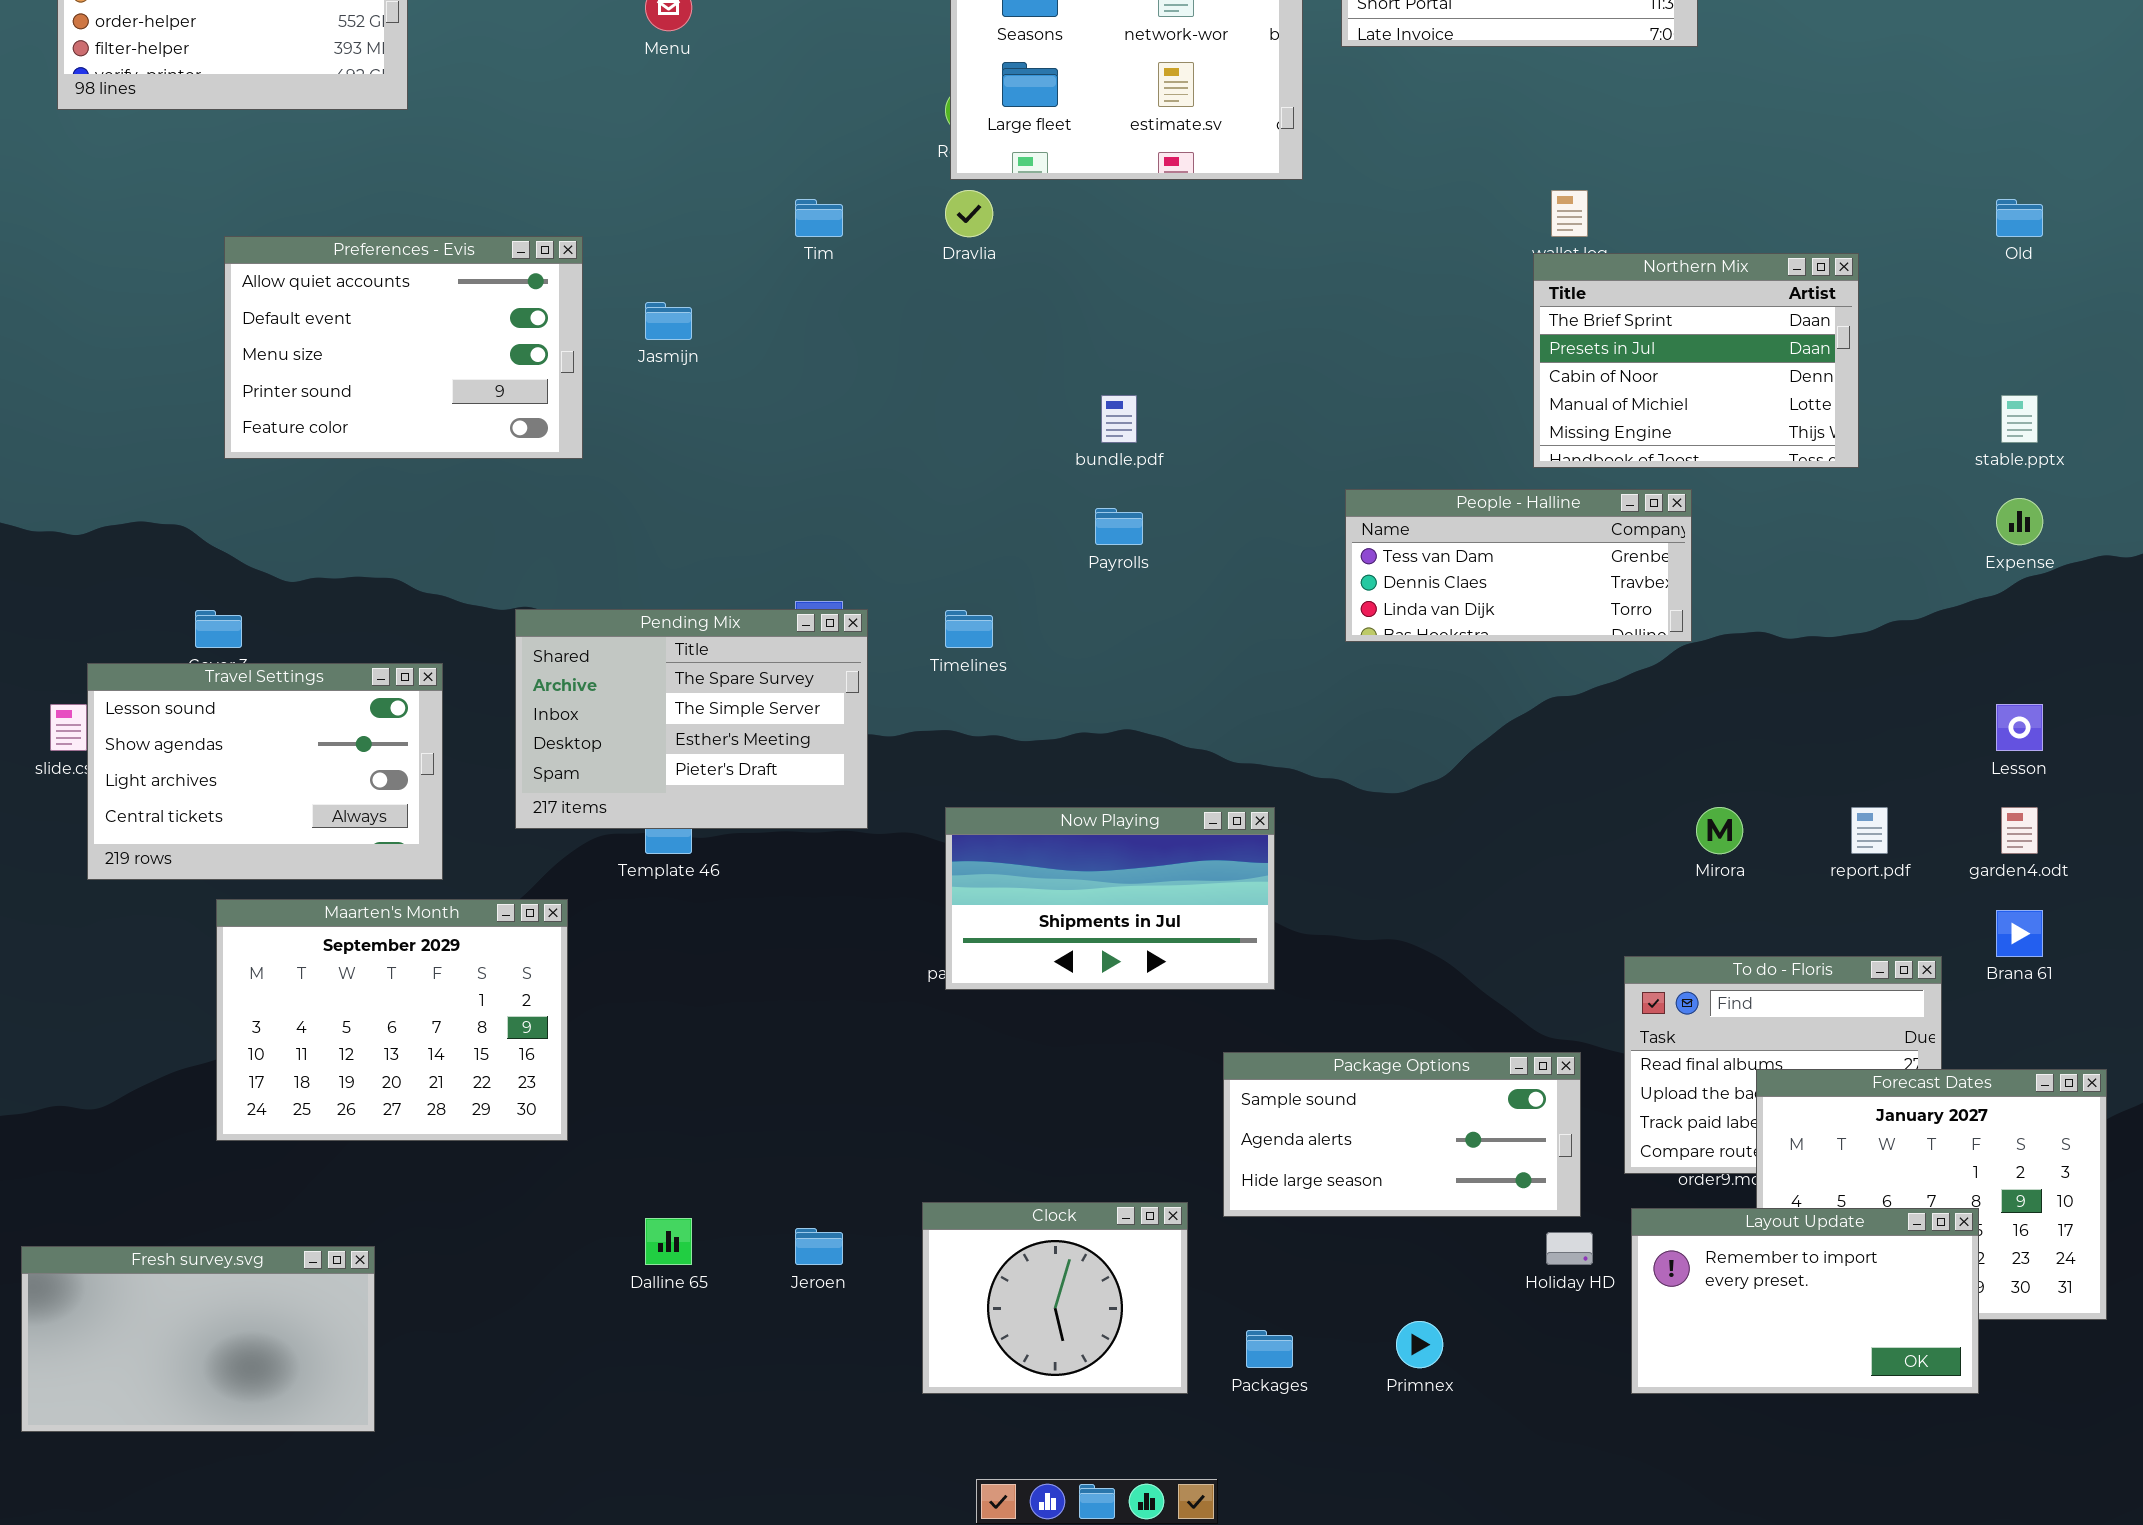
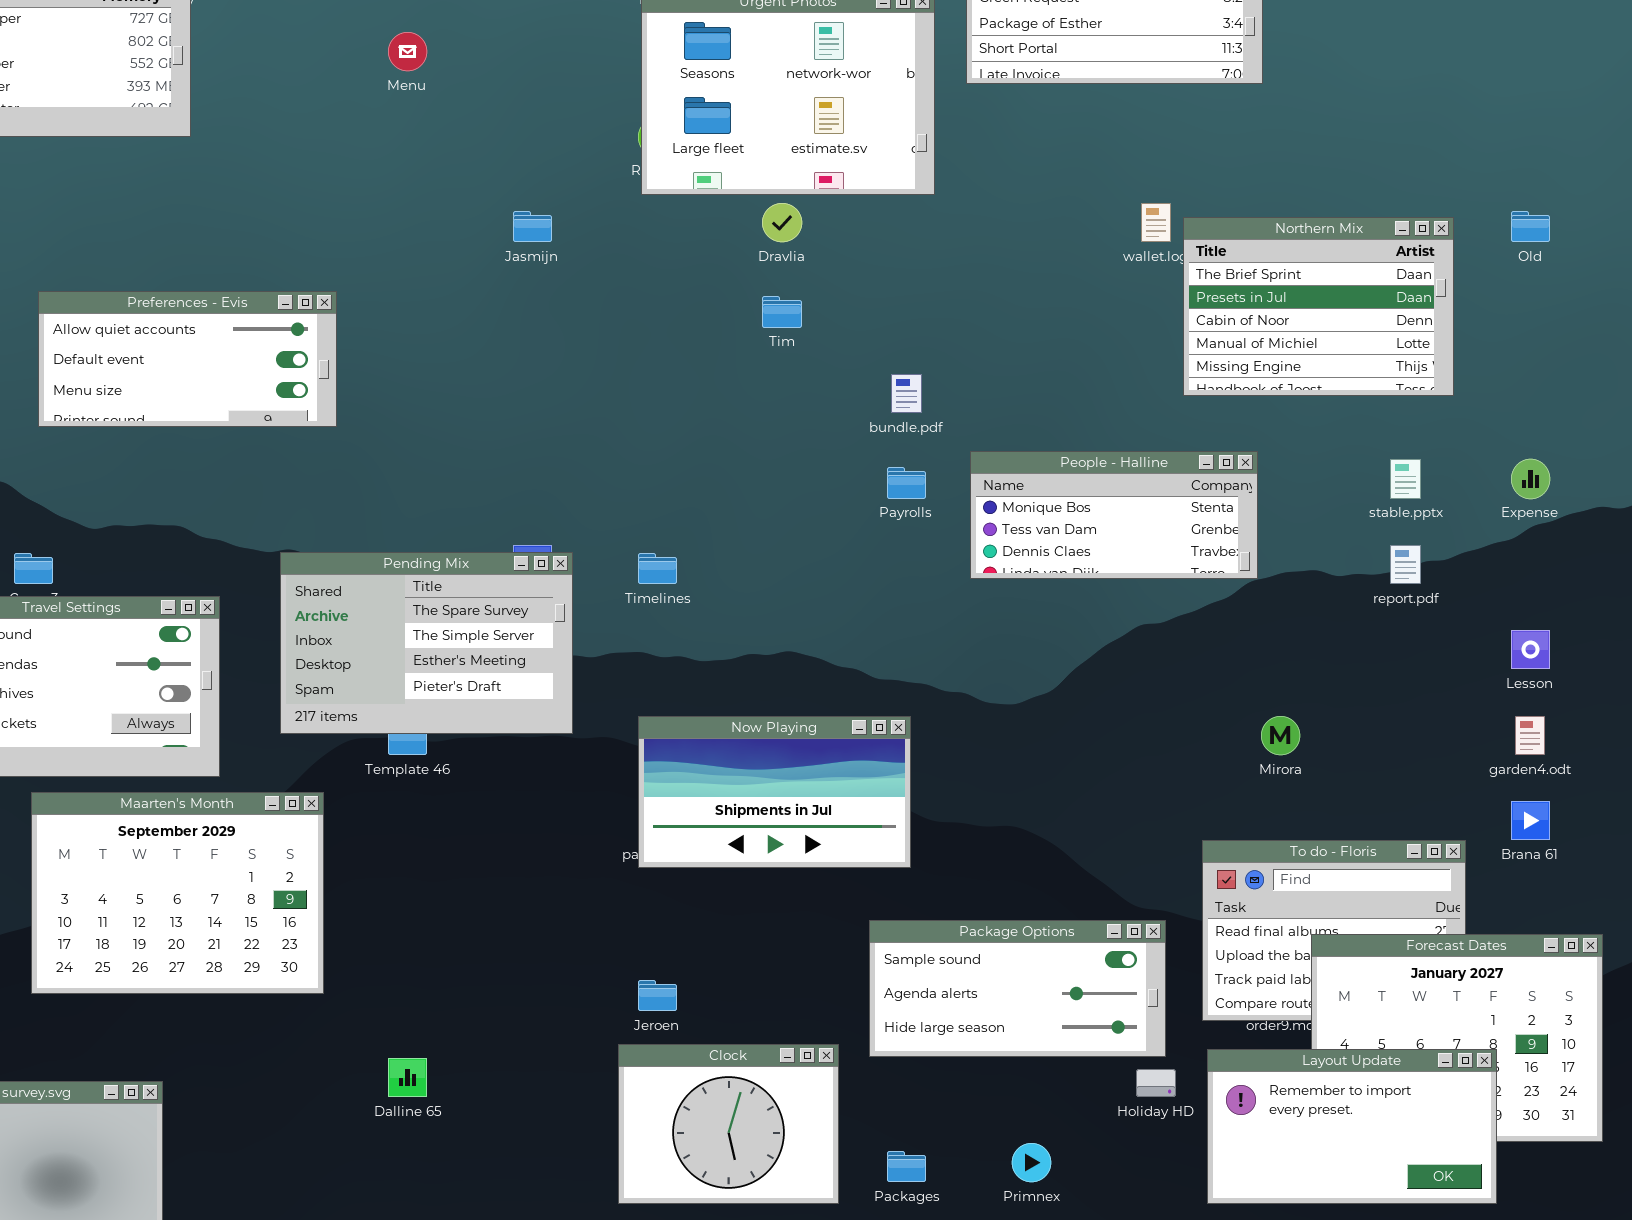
Dravlia: [945,190,993,237] -> [762,203,802,242], moved
Tim: [795,199,843,237] -> [762,296,802,328], moved
Preferences - Evis: [224,236,583,459] -> [38,291,337,427], resized
Northern Mix: [1533,253,1859,468] -> [1183,217,1454,396], moved
Jasmijn: [645,302,692,340] -> [513,211,552,242], moved
bundle.pdf: [1101,395,1137,443] -> [891,374,922,413], moved
stable.pptx: [2001,395,2038,443] -> [1390,459,1421,499], moved
People - Halline: [1345,489,1692,642] -> [970,451,1258,579], scrolled up 1 row
Payrolls: [1095,508,1143,545] -> [887,467,926,499], moved
report.pdf: [1851,807,1888,854] -> [1390,545,1421,584], moved
Jeroen: [795,1228,843,1265] -> [638,980,677,1011], moved

